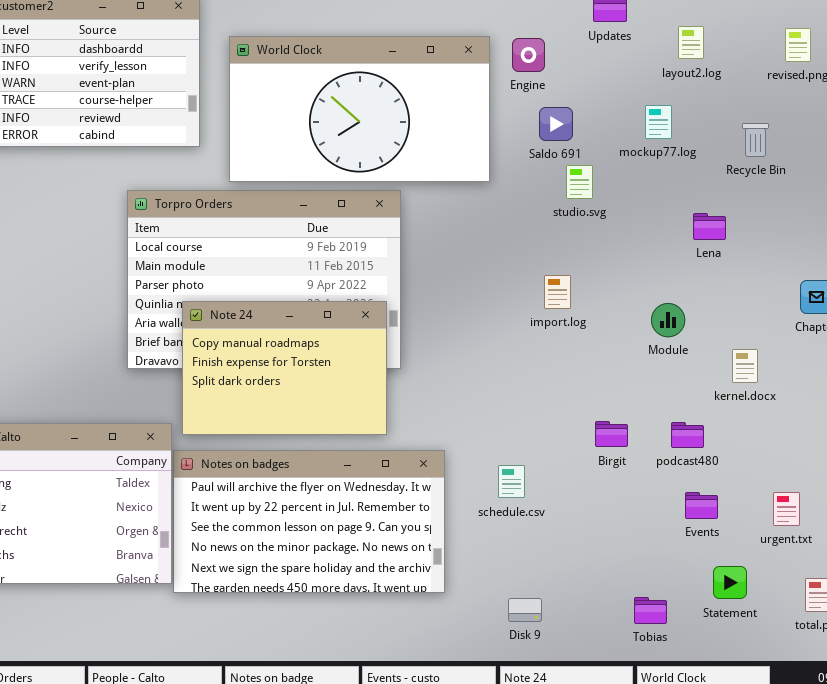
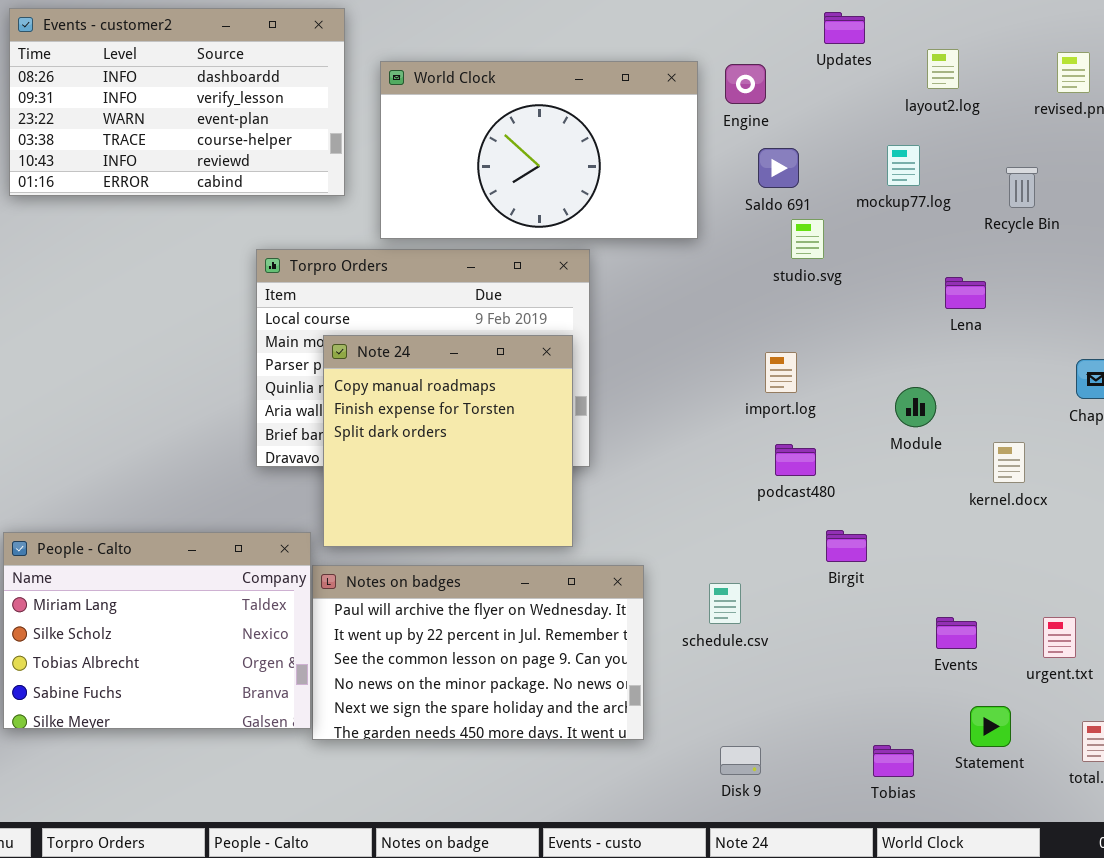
Note 24: [182,301,387,435] -> [323,335,573,547], resized
podcast480: [671,422,704,448] -> [775,444,816,476], moved

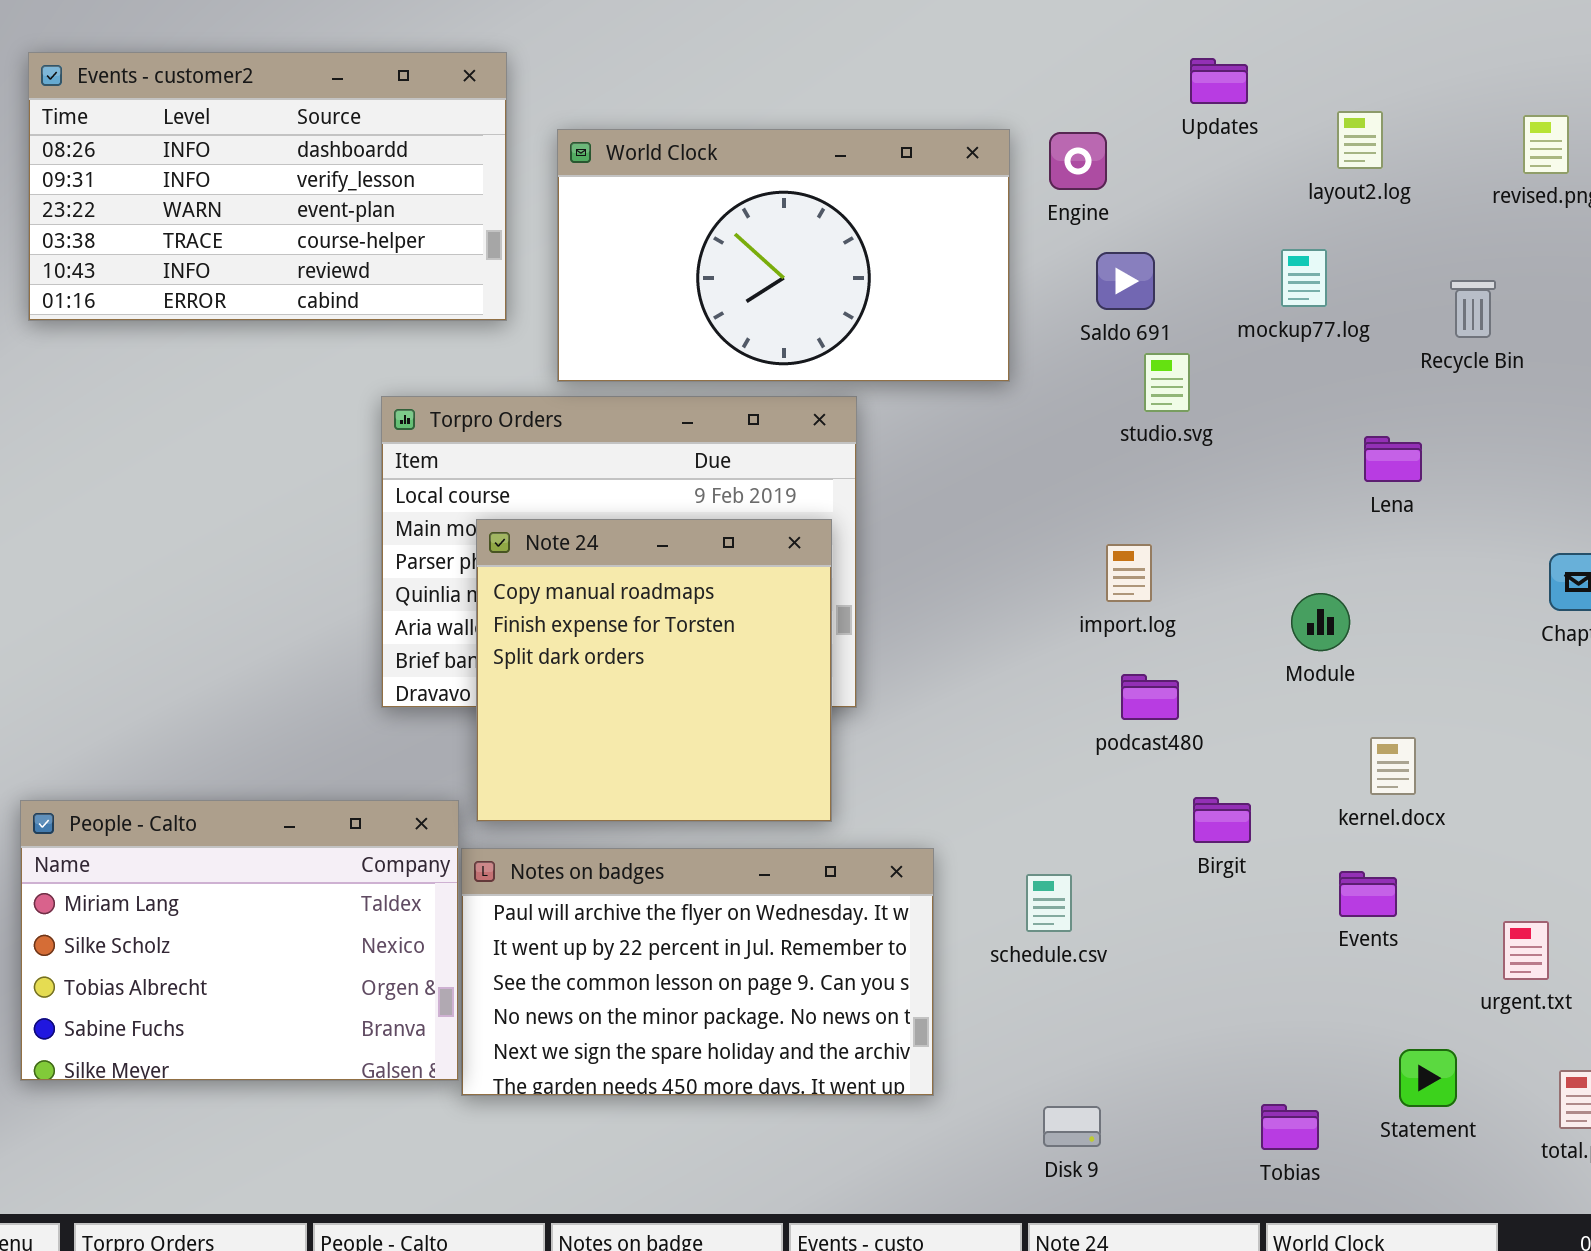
kernel.docx: [993,442,1025,483] -> [1370,737,1416,795], moved
Events: [936,617,977,649] -> [1339,871,1397,917], moved

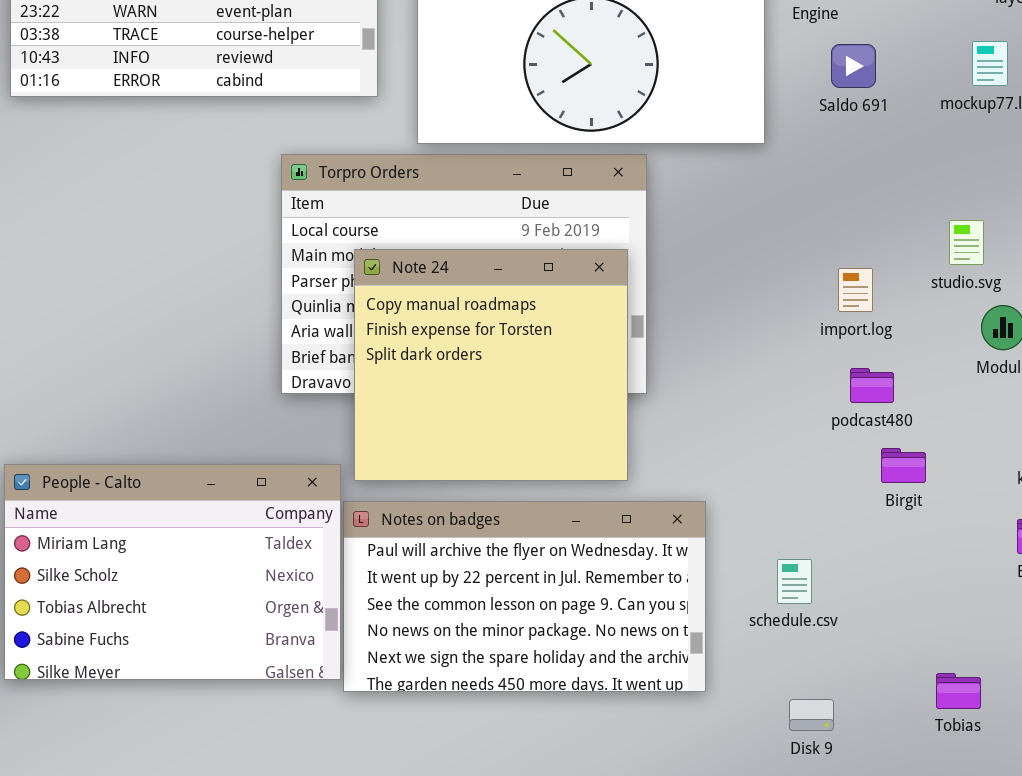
studio.svg: [1144,353,1190,412] -> [949,220,984,265], moved
Birgit: [1193,797,1251,843] -> [881,448,926,483], moved
schedule.csv: [1026,874,1072,932] -> [777,559,812,604], moved
Tobias: [1261,1104,1319,1150] -> [936,673,981,709], moved

